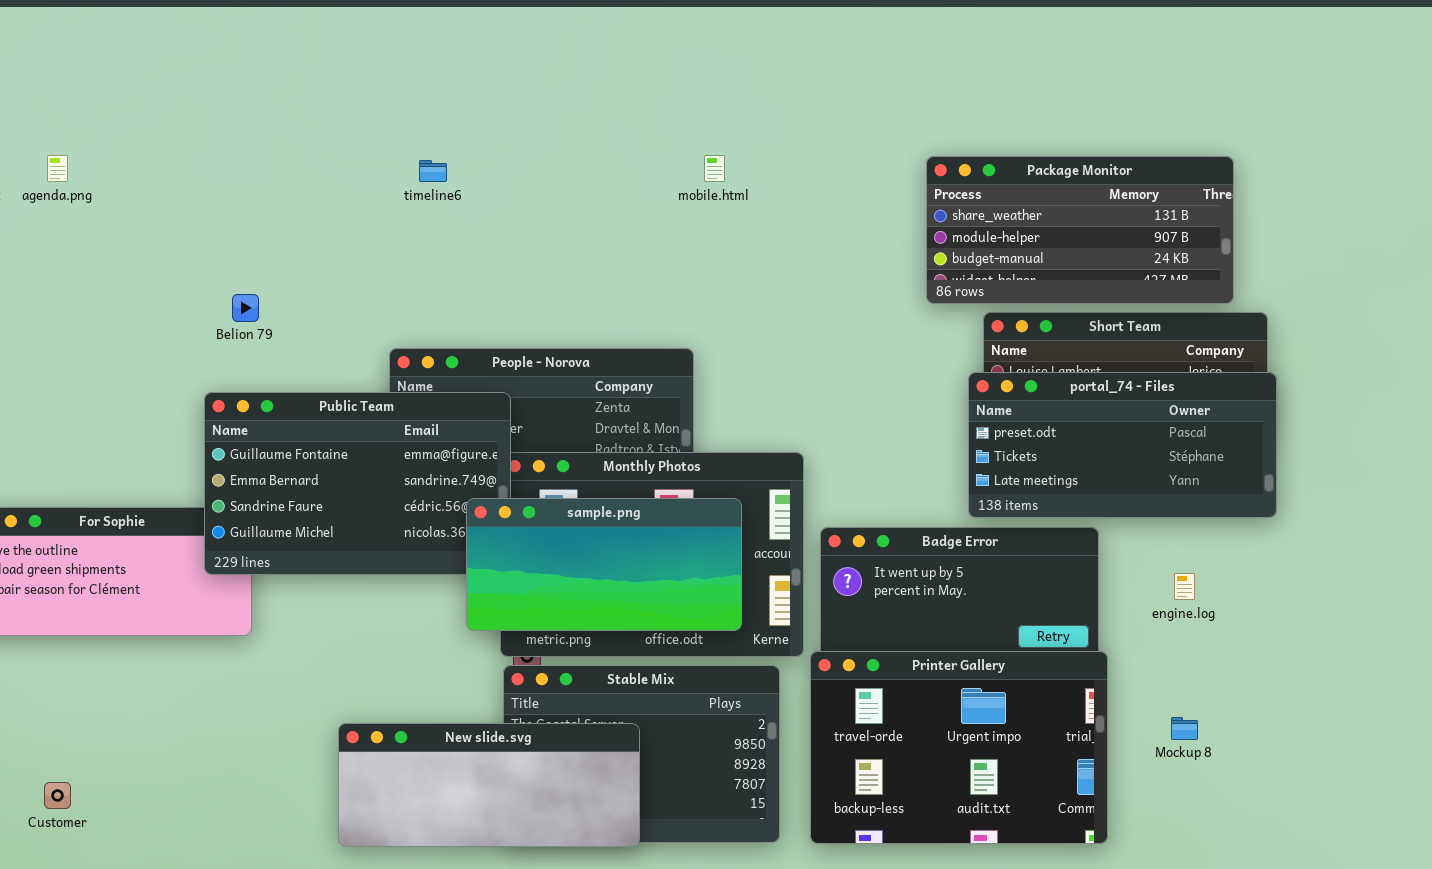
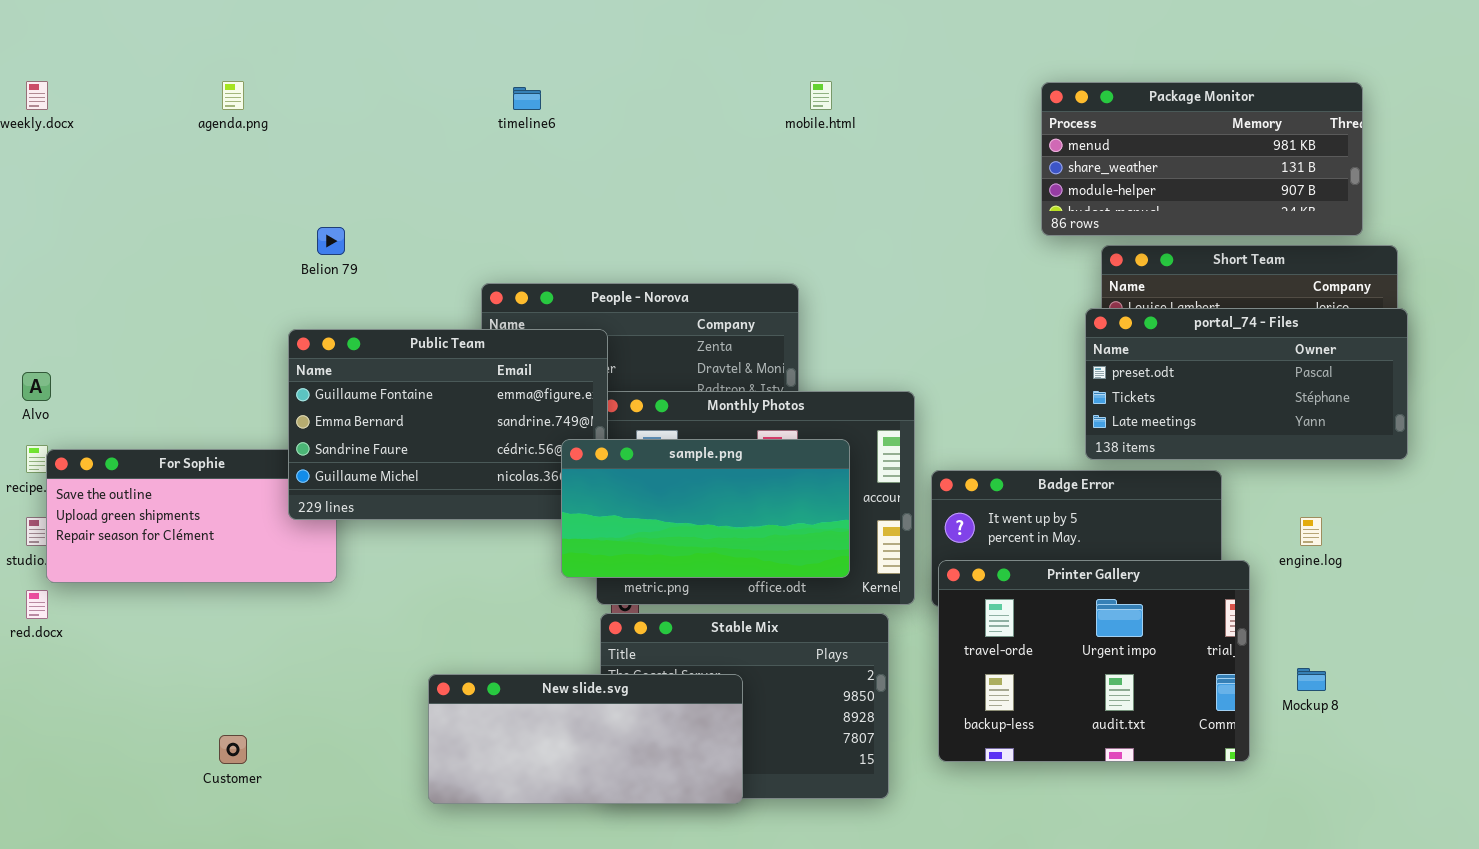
agenda.png: [47,155,68,182] -> [222,81,244,110], moved
Package Monitor: [926,156,1234,304] -> [1041,82,1363,236], scrolled up 1 row
Printer Gallery: [810,651,1108,844] -> [938,560,1250,762], moved
Customer: [44,782,71,809] -> [219,735,247,764], moved

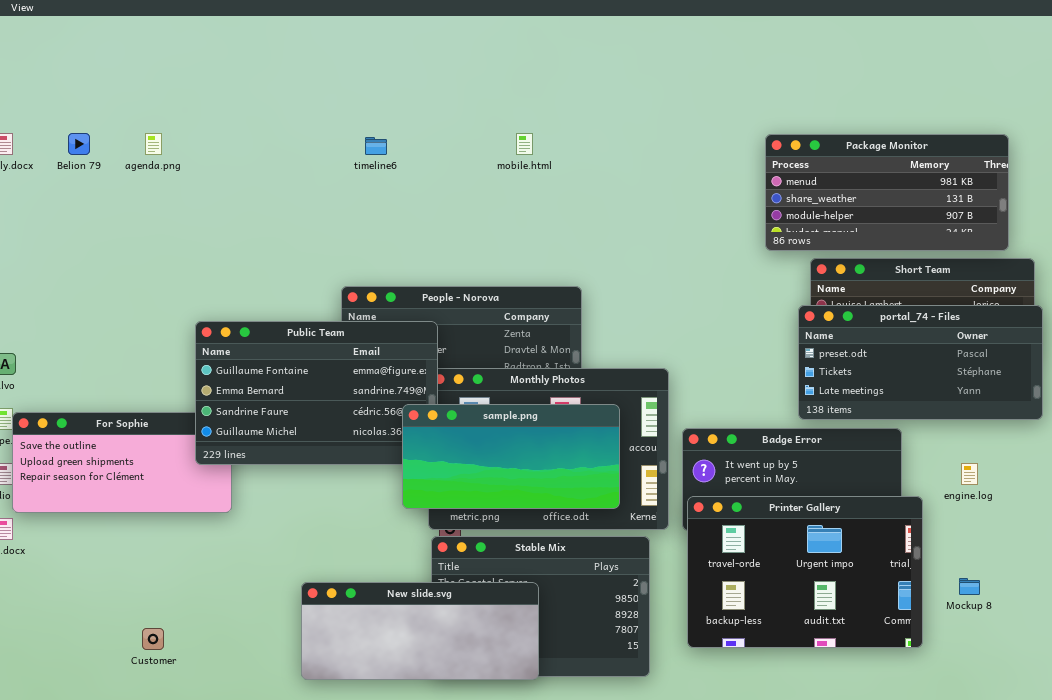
mobile.html: [810,81,832,110] -> [516,133,533,155], moved
Belion 79: [317,227,345,255] -> [68,133,90,155], moved

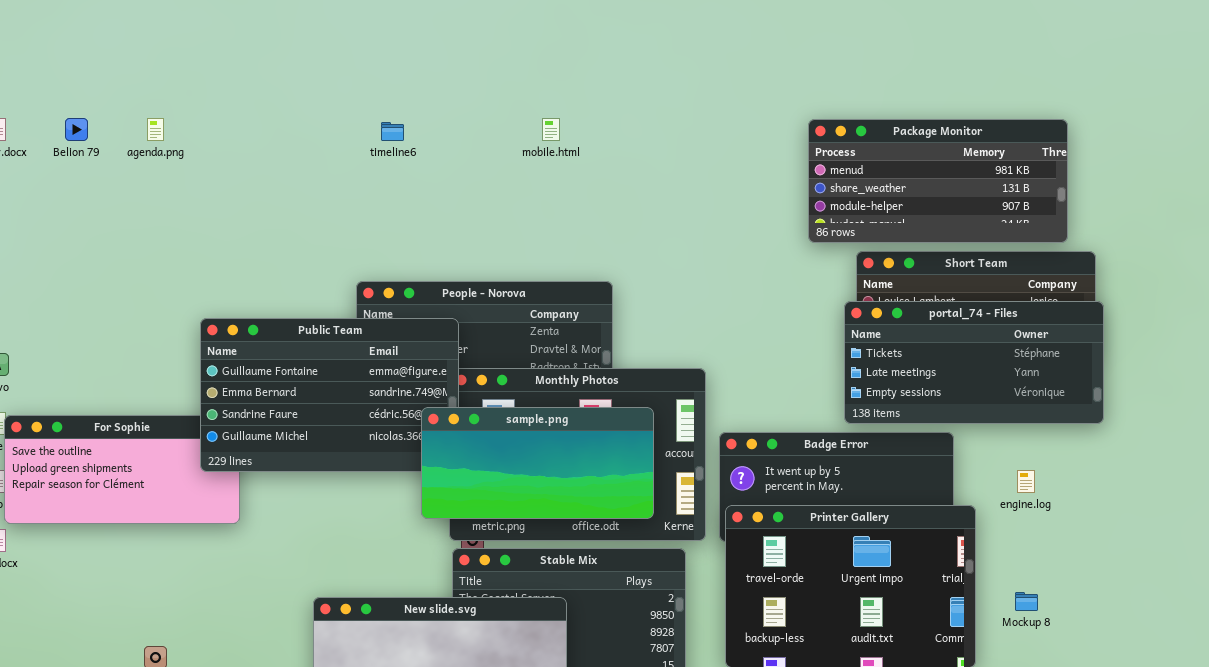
portal_74 - Files: [798,305,1043,420] -> [844,301,1104,424], scrolled down 1 row

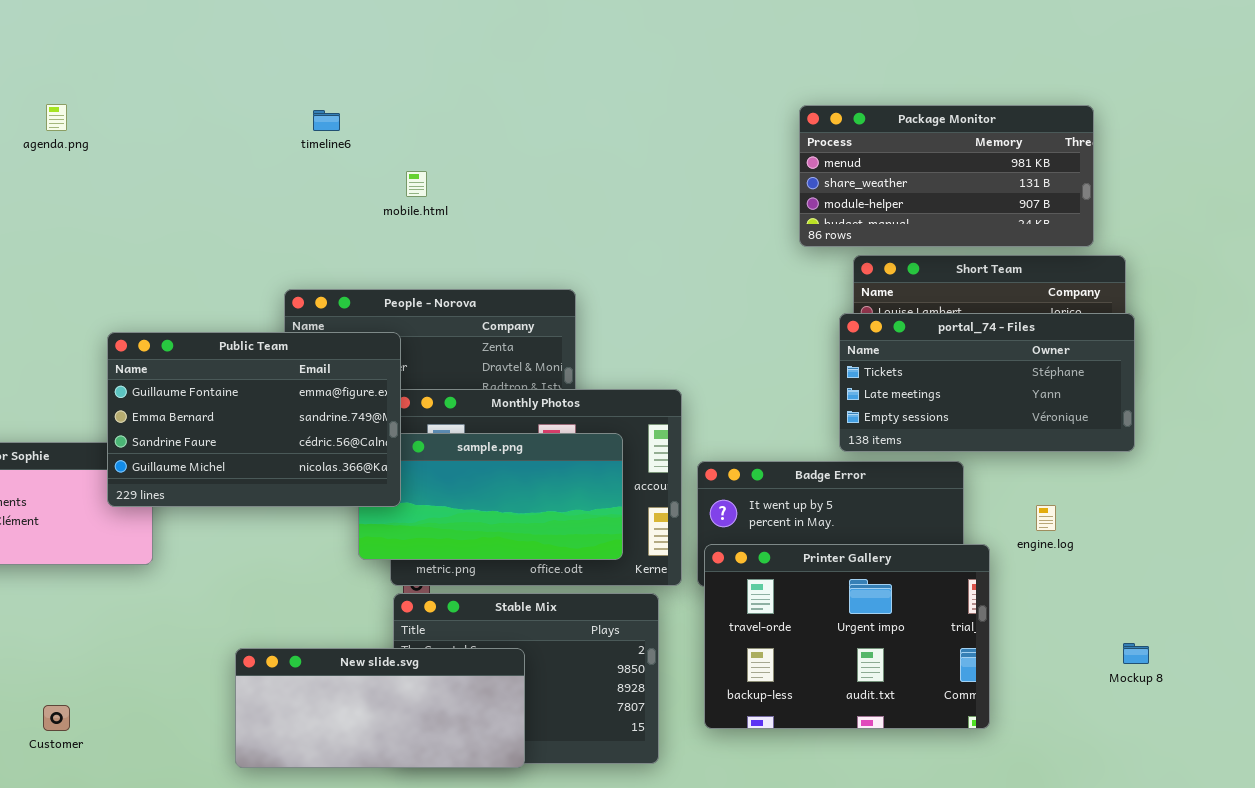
mobile.html: [542,118,560,141] -> [406,171,427,197], moved
Public Team: [200,318,459,472] -> [107,332,401,507], raised
Mockup 8: [1015,592,1038,611] -> [1123,643,1149,664], moved

